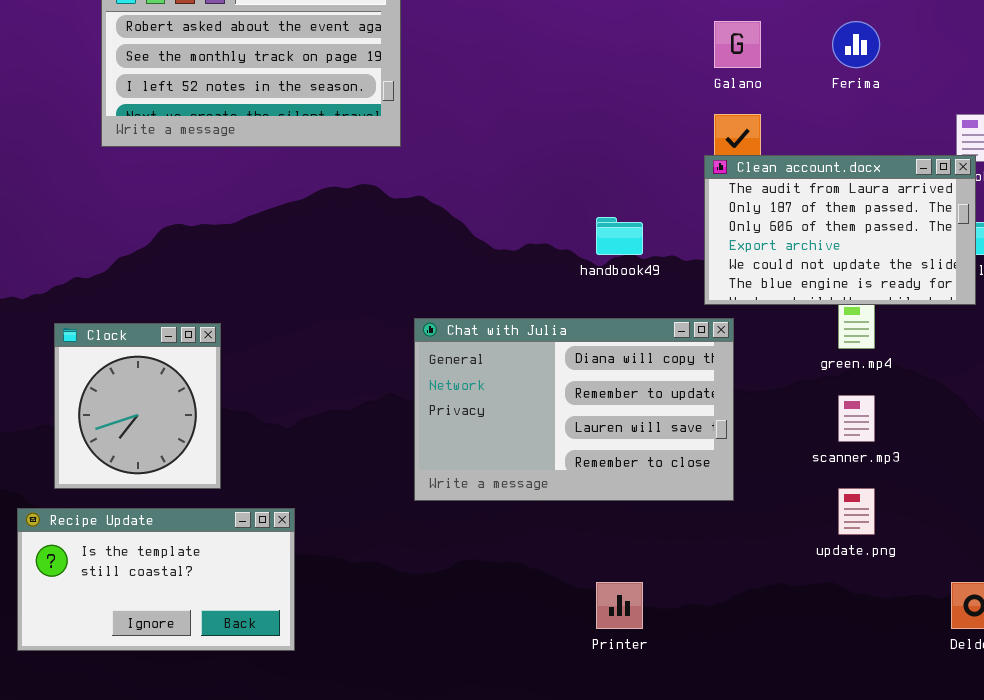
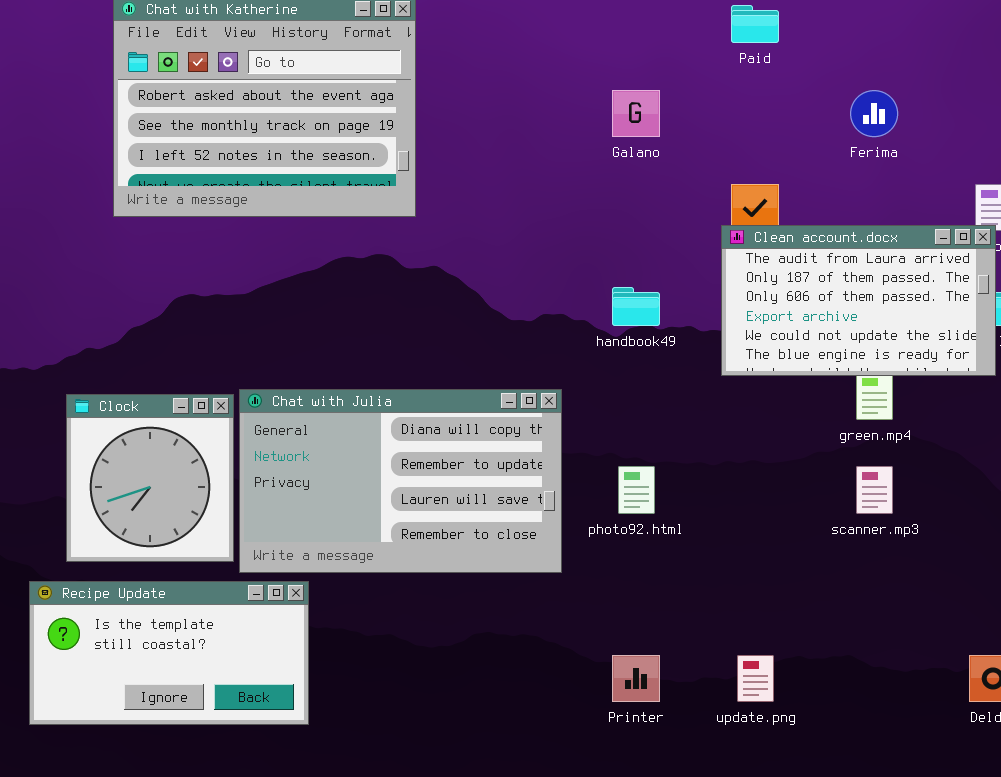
Galano: [714,21,761,68] -> [612,90,660,137], moved
Chat with Julia: [414,318,734,501] -> [239,389,562,573], moved
update.png: [838,488,875,535] -> [737,655,774,702], moved

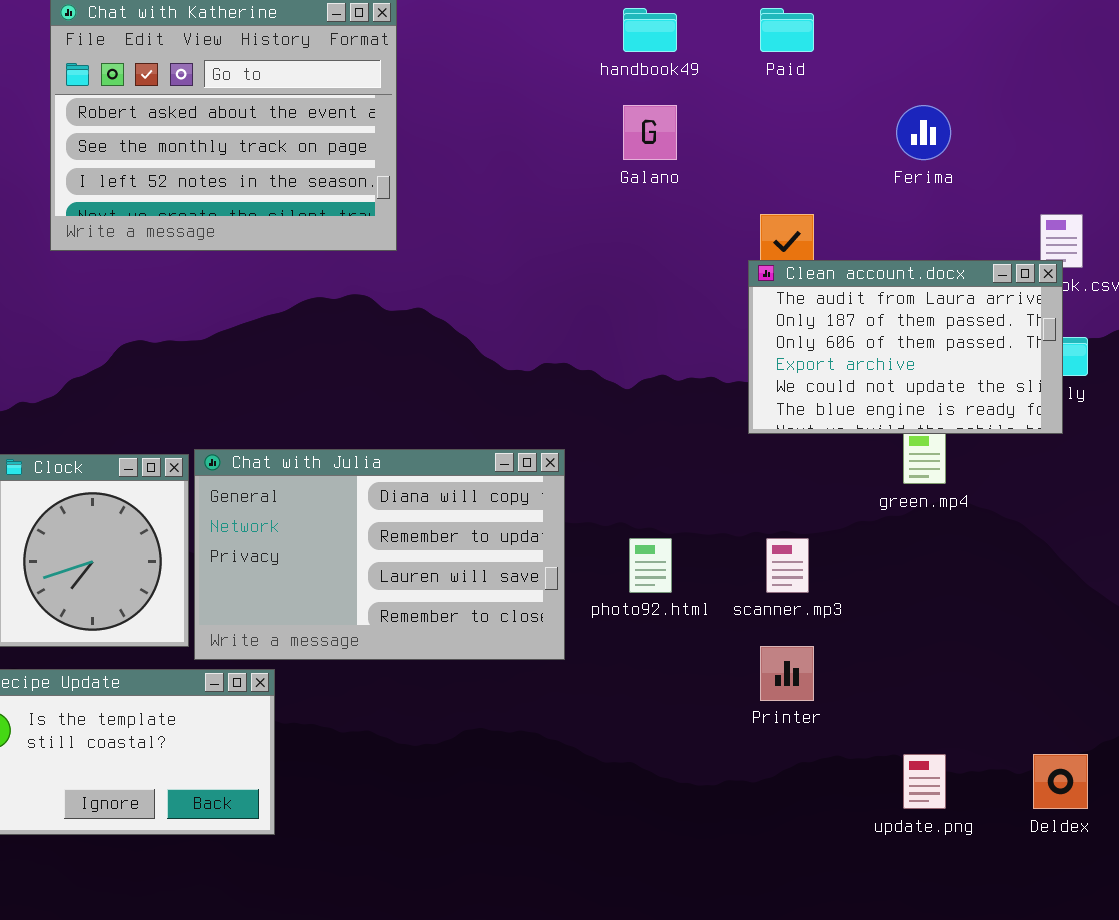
handbook49: [612,287,660,326] -> [623,8,677,52], moved
scanner.mp3: [856,466,893,514] -> [766,538,809,593], moved
Printer: [612,655,660,702] -> [760,646,814,701], moved
update.png: [737,655,774,702] -> [903,754,946,809], moved

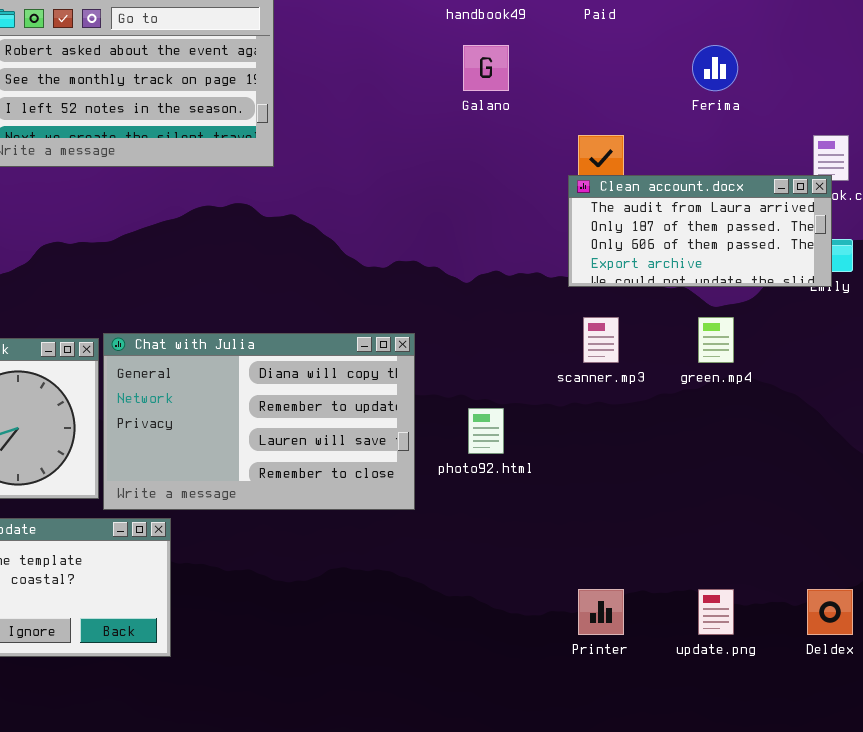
Clean account.docx: [748,260,1063,434] -> [568,175,832,287], resized
scanner.mp3: [766,538,809,593] -> [583,317,619,363], moved
Printer: [760,646,814,701] -> [578,589,624,635], moved

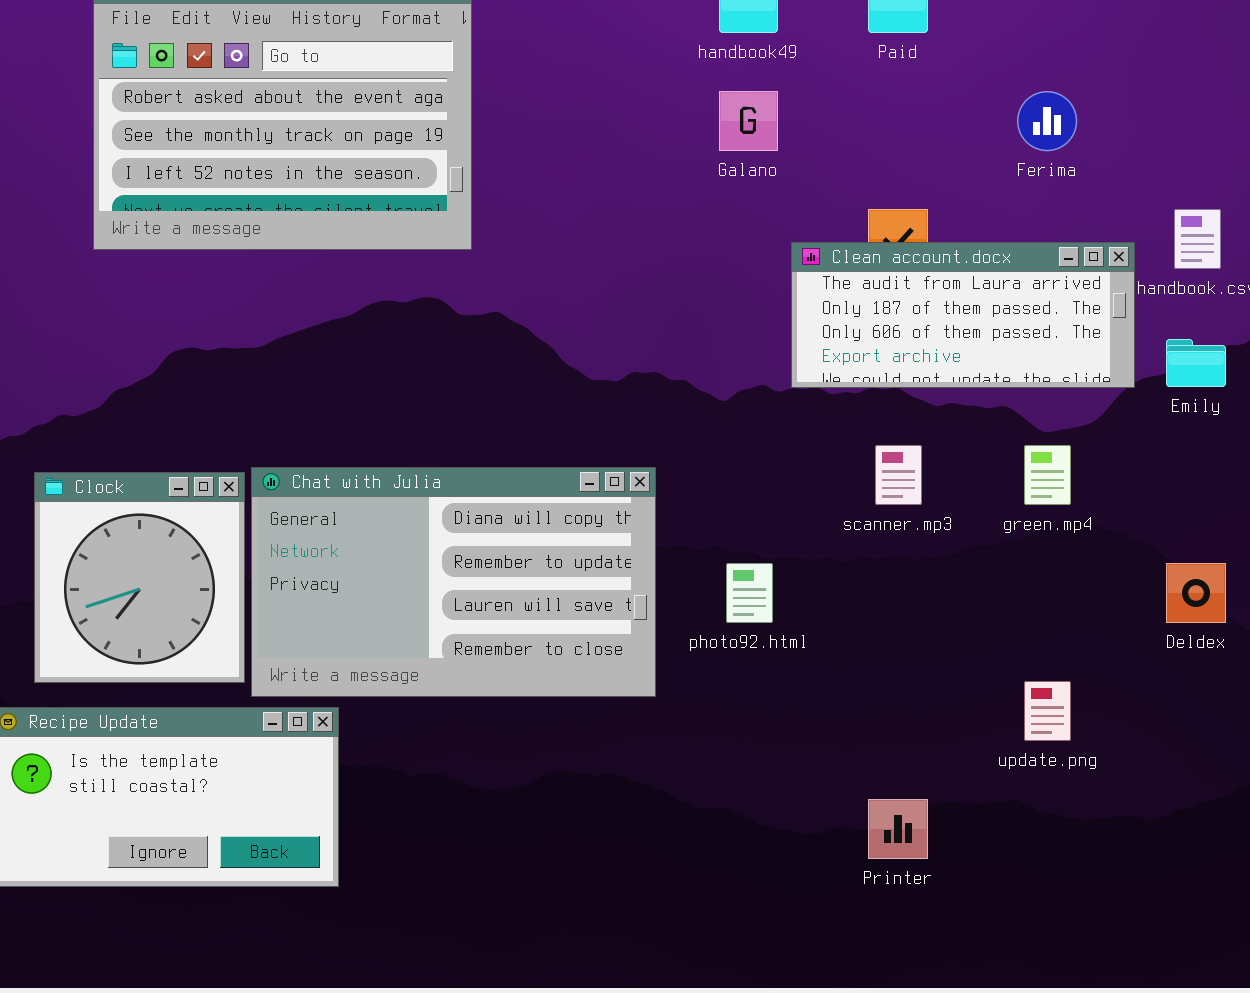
Clean account.docx: [568,175,832,287] -> [791,242,1135,388], moved
update.png: [698,589,734,635] -> [1024,681,1071,741], moved
Deldex: [807,589,853,635] -> [1166,563,1226,623], moved

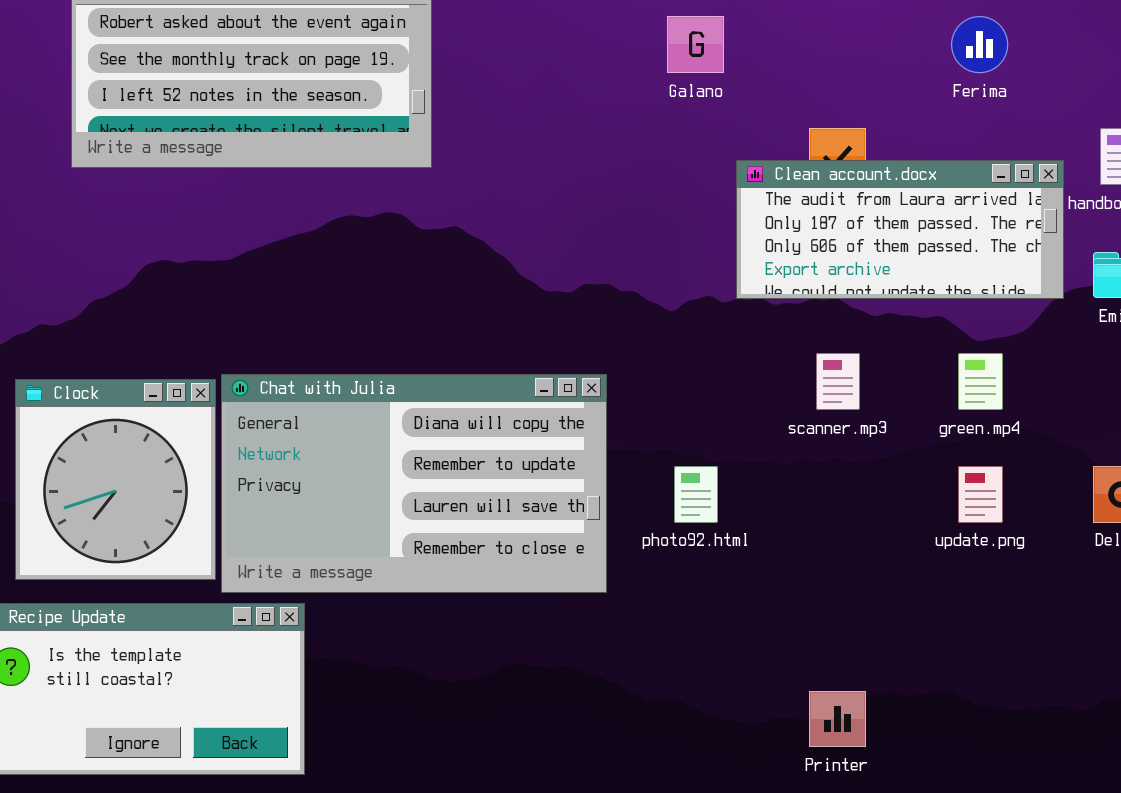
update.png: [1024,681,1071,741] -> [958,466,1003,523], moved

